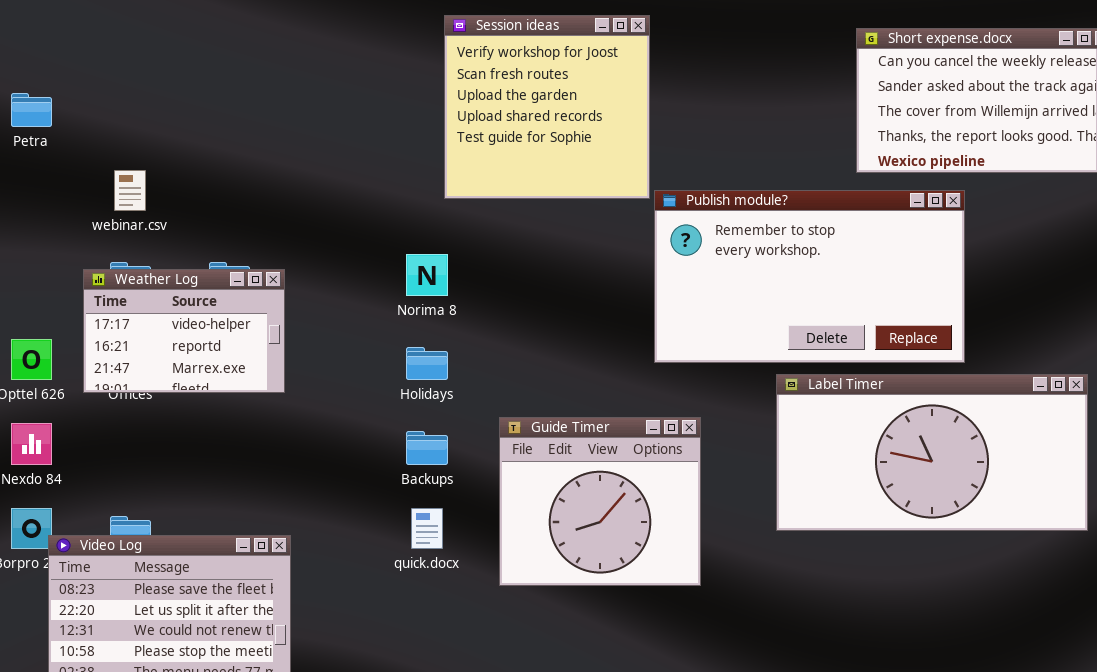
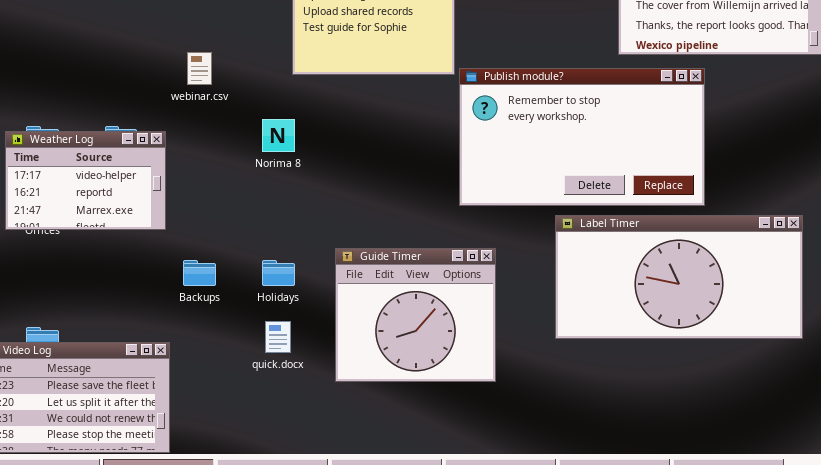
webinar.csv: [114,170,146,211] -> [187,52,212,85], moved
Holidays: [406,347,448,380] -> [262,260,295,286], moved
Backups: [406,431,448,465] -> [183,260,216,286], moved

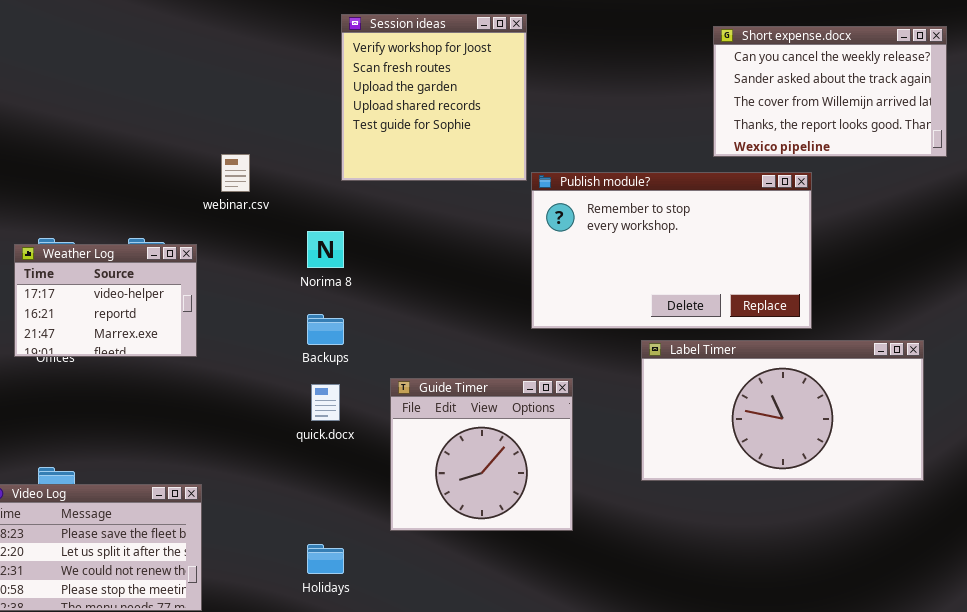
Backups: [183,260,216,286] -> [307,314,344,345], moved
Holidays: [262,260,295,286] -> [307,544,344,574], moved
quick.docx: [265,321,291,353] -> [311,384,340,421], moved

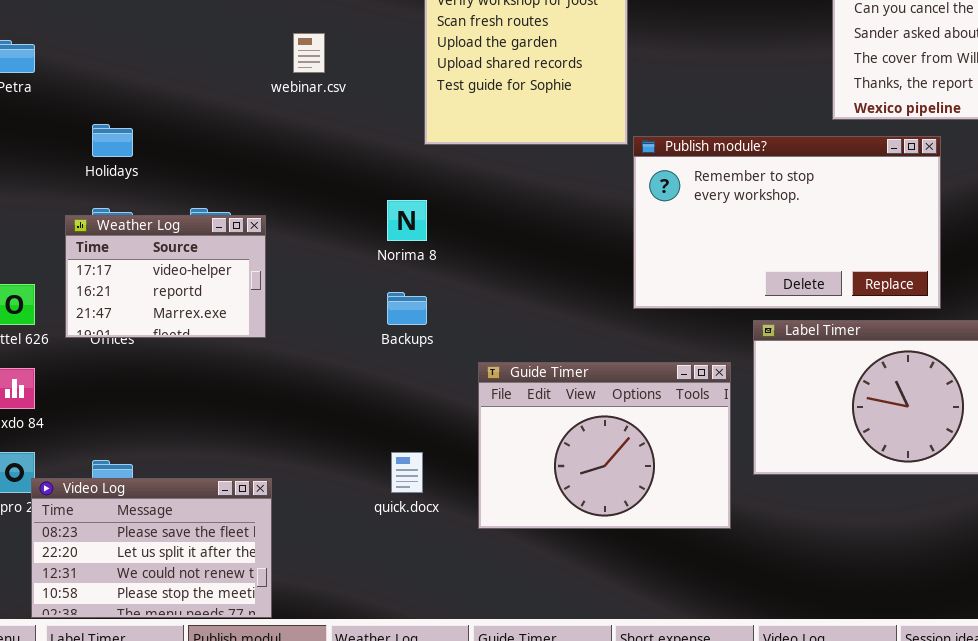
webinar.csv: [221,154,250,192] -> [293,33,325,73], moved
Guide Timer: [390,378,573,531] -> [478,362,731,529], resized
quick.docx: [311,384,340,421] -> [391,452,423,493], moved
Holidays: [307,544,344,574] -> [92,124,133,157], moved

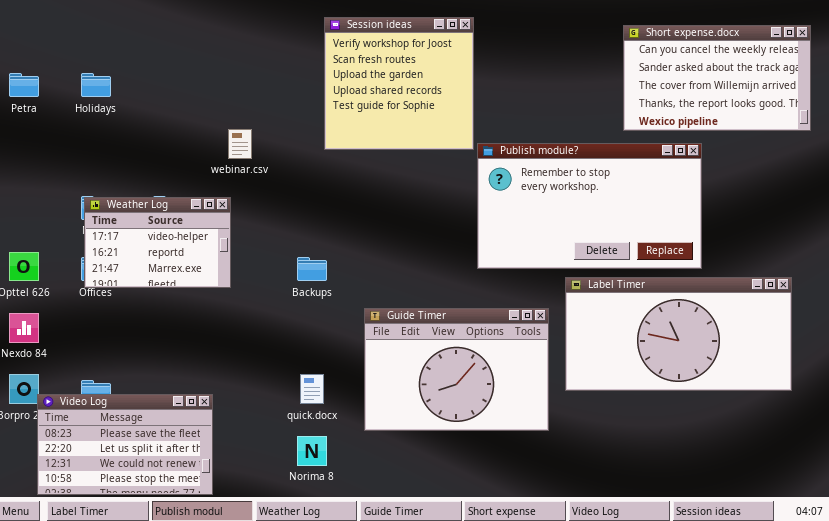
webinar.csv: [293,33,325,73] -> [228,129,252,159], moved
Holidays: [92,124,133,157] -> [81,73,111,97], moved
Norima 8: [387,200,427,241] -> [297,436,327,466], moved
Weather Log: [65,215,266,338] -> [84,197,231,288], moved

